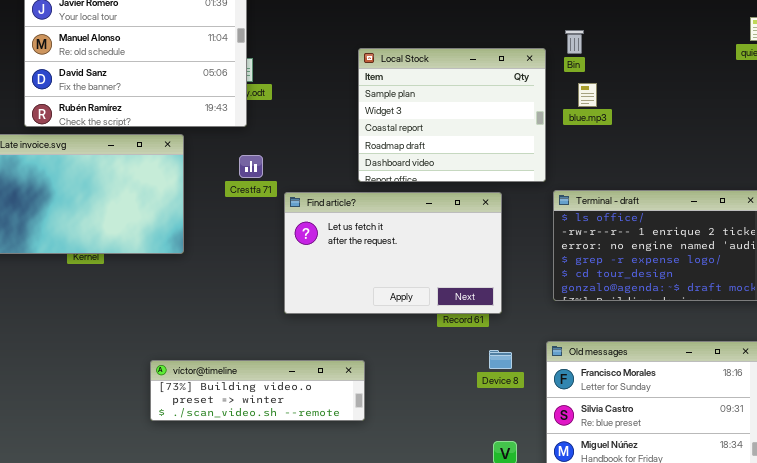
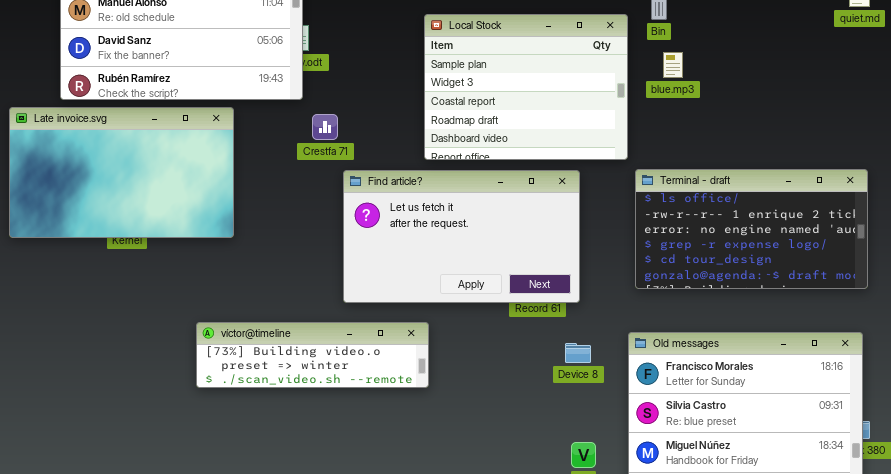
Crestfa 71: [239,155,263,178] -> [312,114,338,140], moved
víctor@timeline: [150,360,365,421] -> [196,322,429,388], moved

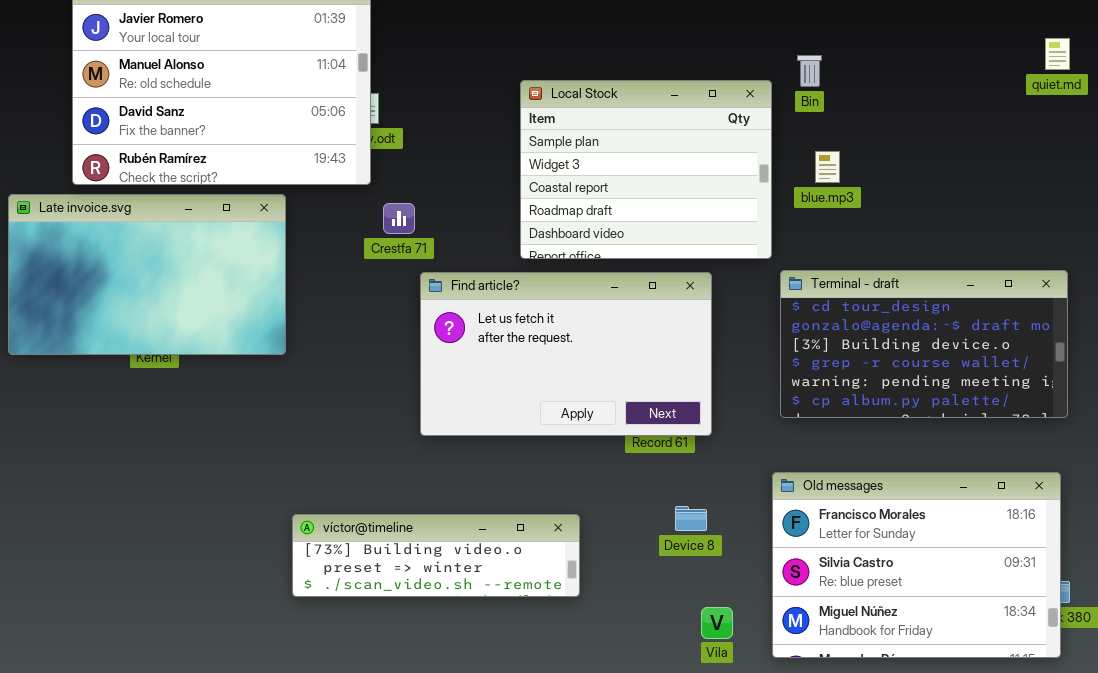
blue.mp3: [663,52,683,78] -> [815,151,840,183], moved
Terminal - draft: [635,169,868,289] -> [780,270,1068,418], scrolled down 4 rows
víctor@timeline: [196,322,429,388] -> [292,514,580,597], moved
Device 8: [565,343,591,363] -> [675,506,707,531], moved

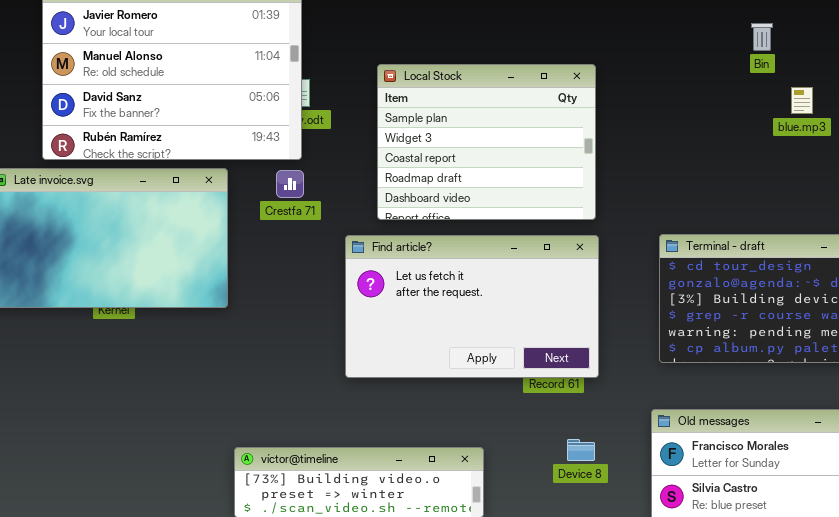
Bin: [797,55,822,87] -> [751,23,773,51], moved
Local Stock: [520,80,772,259] -> [377,64,596,220], moved
blue.mp3: [815,151,840,183] -> [791,87,813,114], moved
Crestfa 71: [383,203,415,234] -> [276,170,304,198], moved

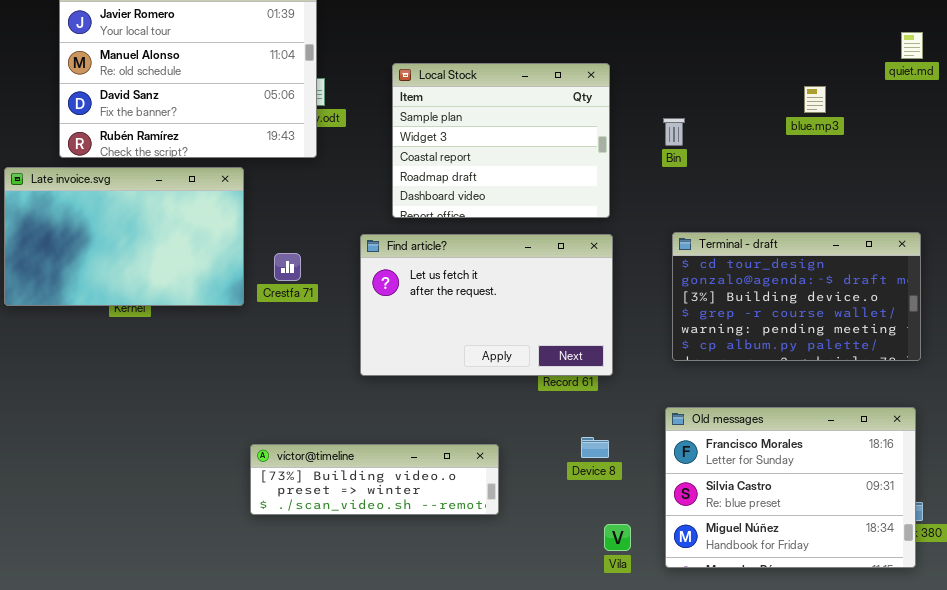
Bin: [751,23,773,51] -> [663,118,685,146], moved
Crestfa 71: [276,170,304,198] -> [274,253,301,281], moved

